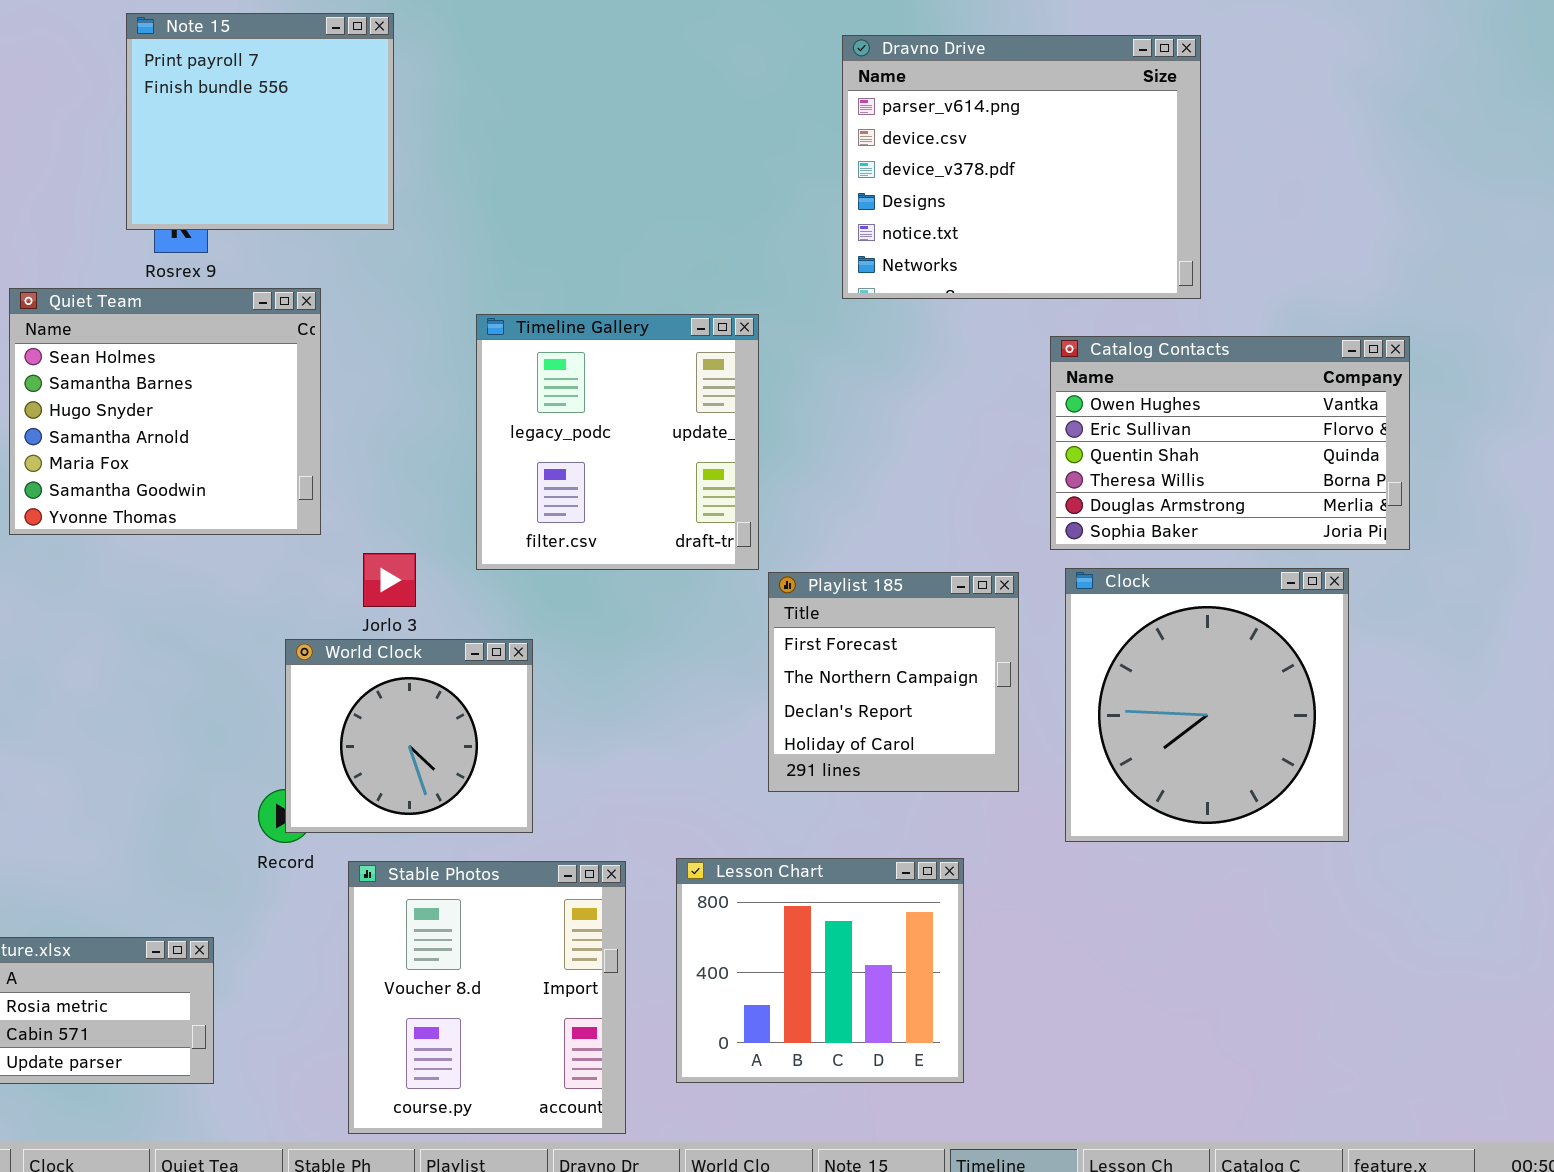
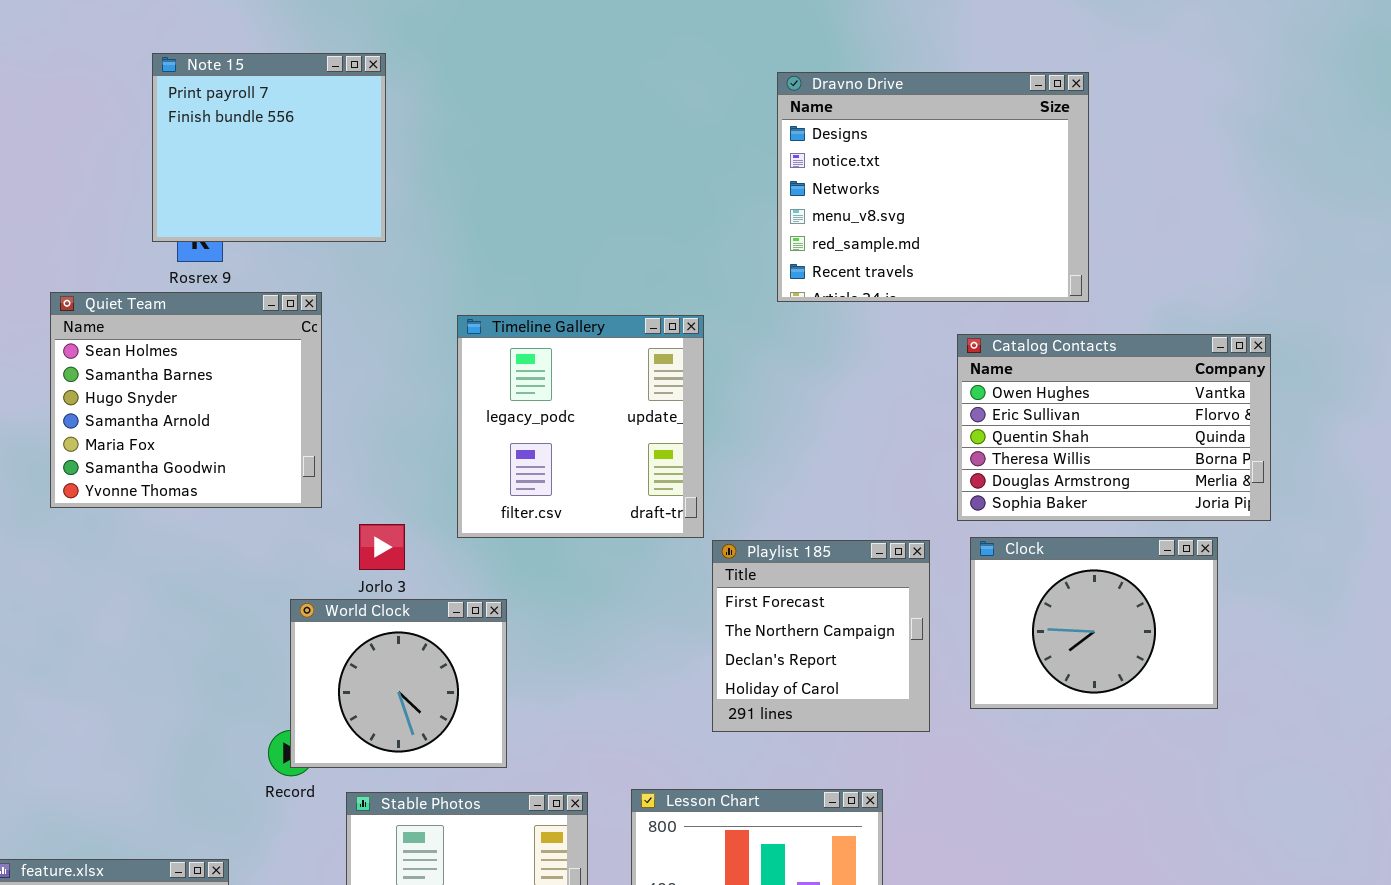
Dravno Drive: [842,35,1201,299] -> [777,72,1089,302], scrolled down 3 rows
Clock: [1065,568,1349,842] -> [970,537,1218,709], resized

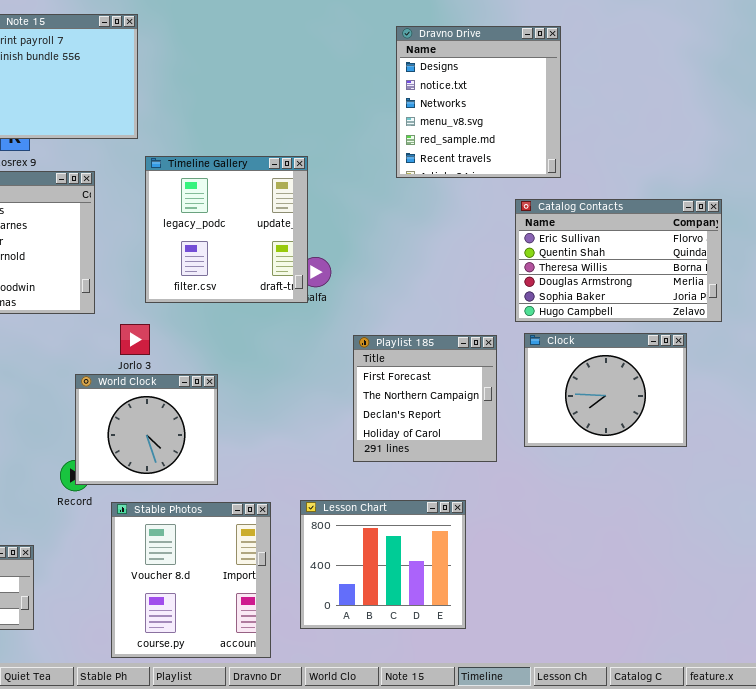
Dravno Drive: [777,72,1089,302] -> [396,26,561,178], resized
Timeline Gallery: [457,315,704,538] -> [145,156,308,303], moved
Catalog Contacts: [957,334,1271,521] -> [515,199,722,322], scrolled down 1 row

